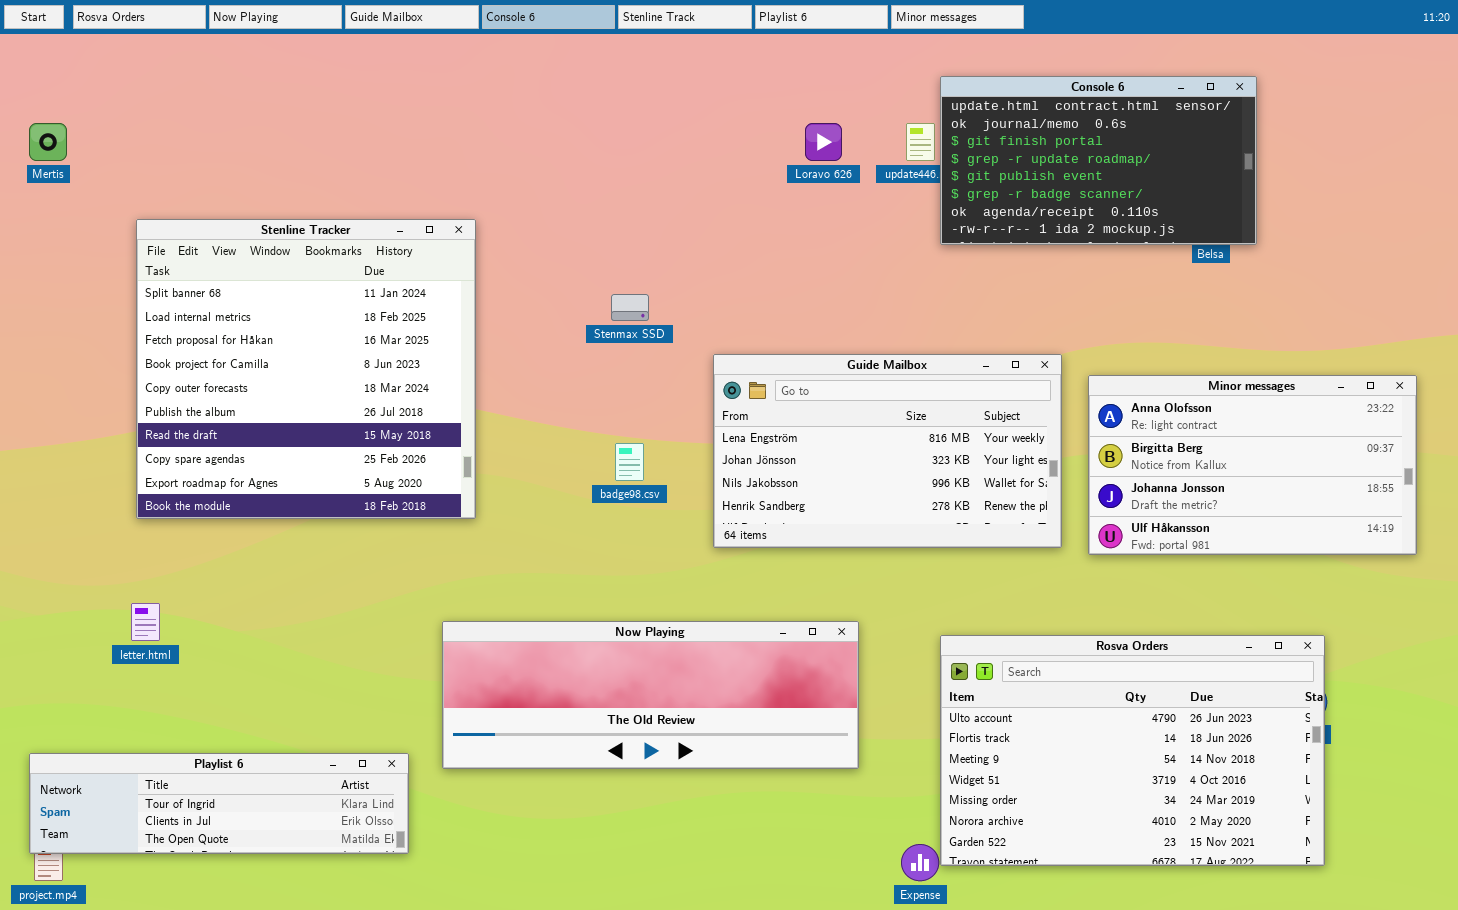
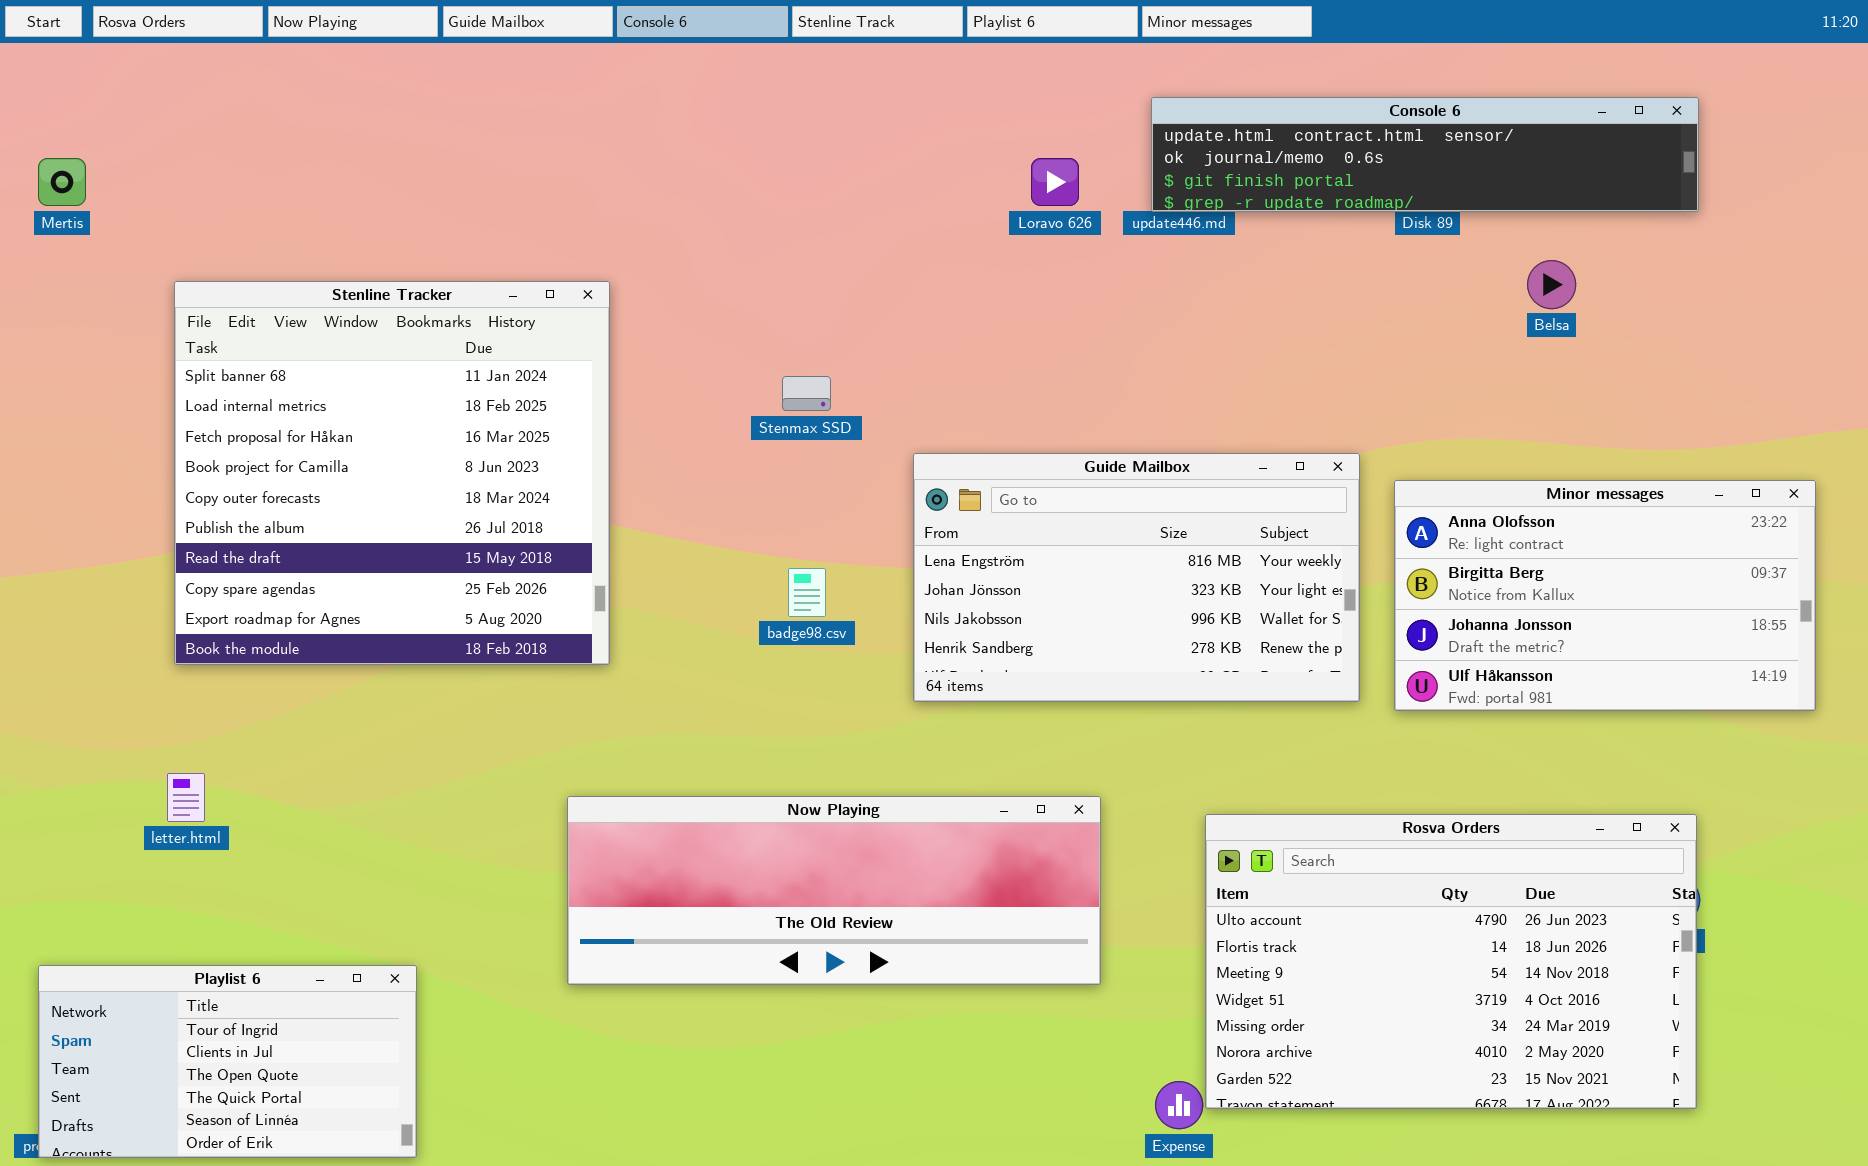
Console 6: [940,76,1257,245] -> [1151,97,1699,212], moved, resized
Playlist 6: [29,753,409,854] -> [38,965,417,1158], resized

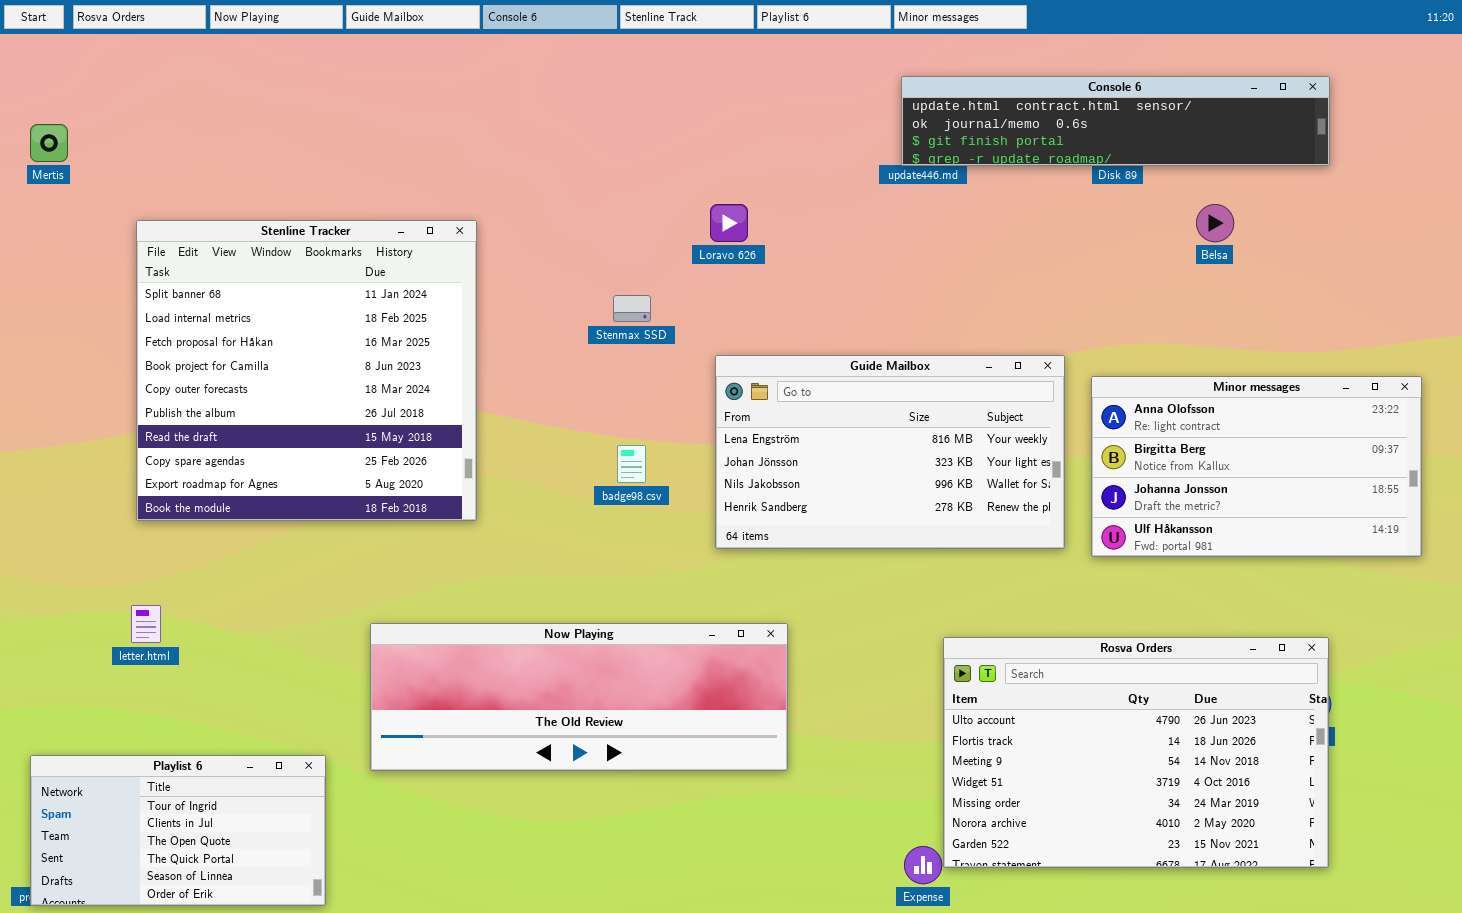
Loravo 626: [1031,158,1079,206] -> [710,204,748,242], moved
Now Playing: [567,796,1101,985] -> [370,623,788,771], moved

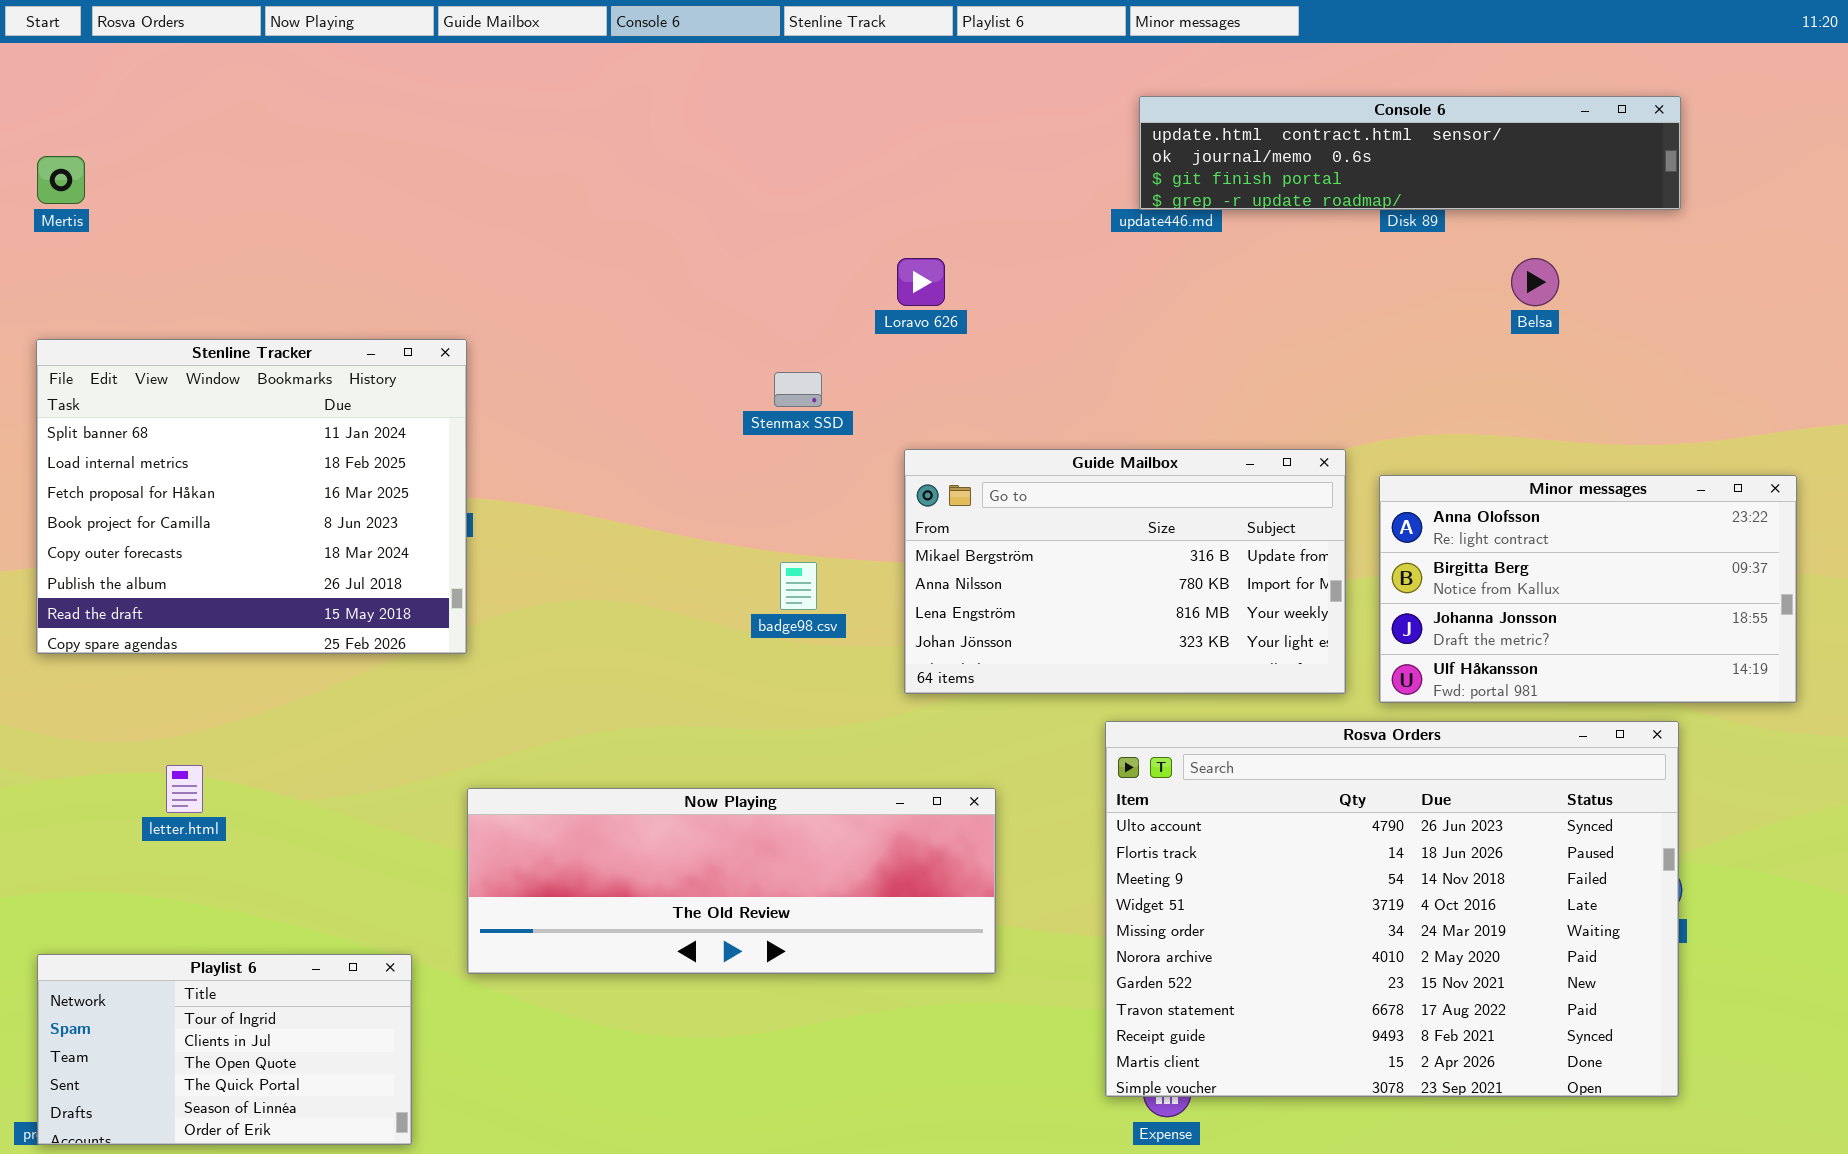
Stenline Tracker: [136,220,477,521] -> [36,339,467,654], moved, resized
Guide Mailbox: [715,355,1065,549] -> [904,449,1346,694], scrolled up 2 rows
Rosva Orders: [943,637,1329,868] -> [1105,721,1679,1097], resized

